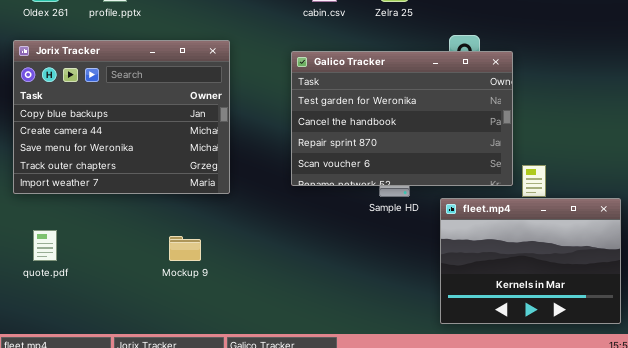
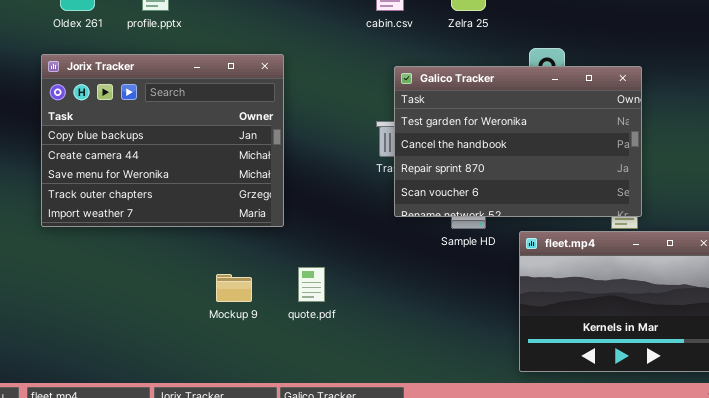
Galico Tracker: [291,51,513,186] -> [394,66,642,217], moved
quote.pdf: [33,230,57,261] -> [298,267,325,302], moved

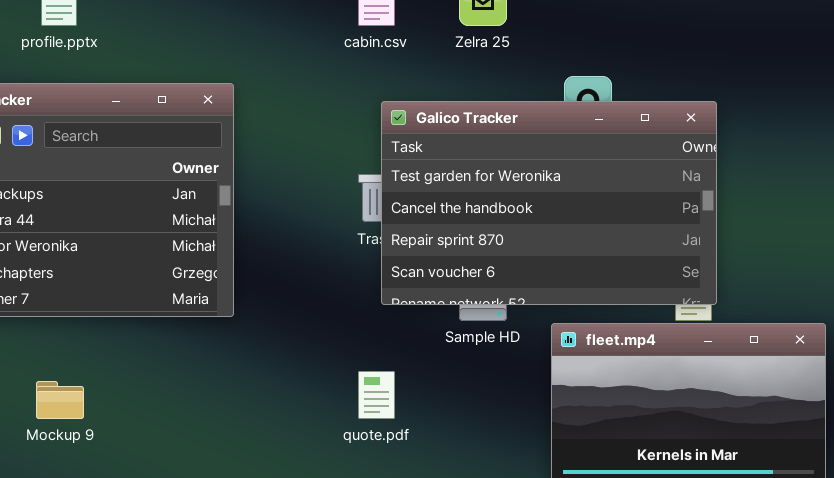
quote.pdf: [298,267,325,302] -> [358,371,395,419], moved
Mockup 9: [216,274,252,302] -> [36,381,84,419], moved

